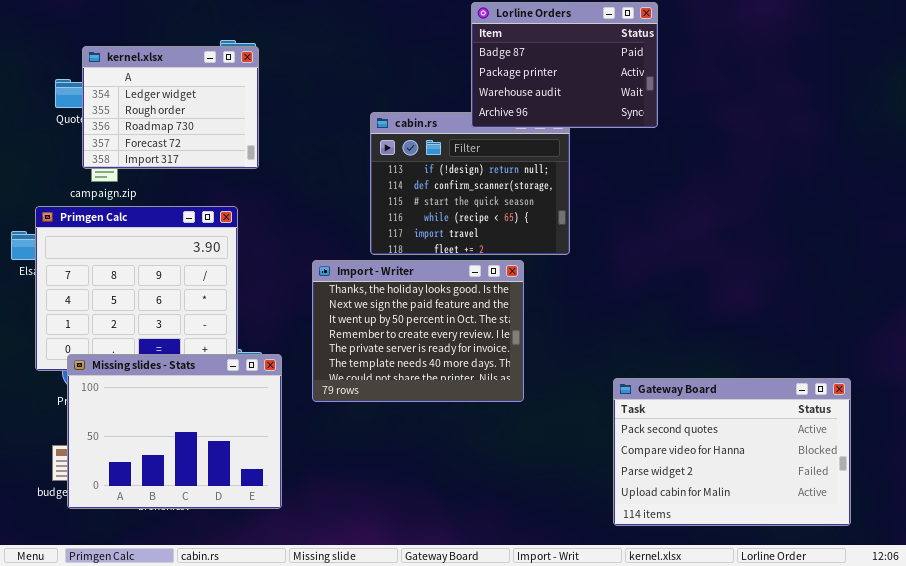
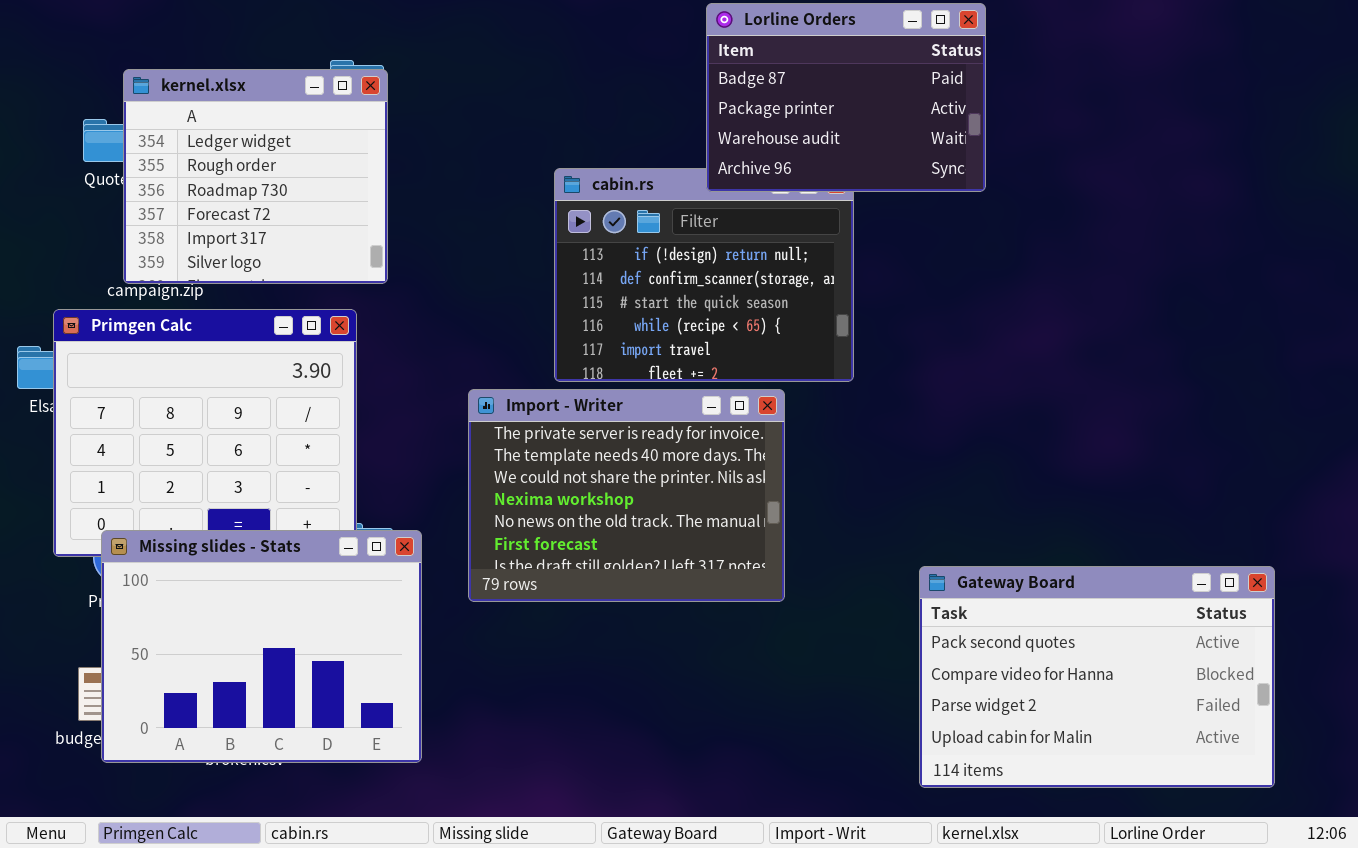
kernel.xlsx: [82,46,259,169] -> [123,69,388,284], resized
Import - Writer: [312,260,524,402] -> [468,389,785,602], scrolled down 4 rows

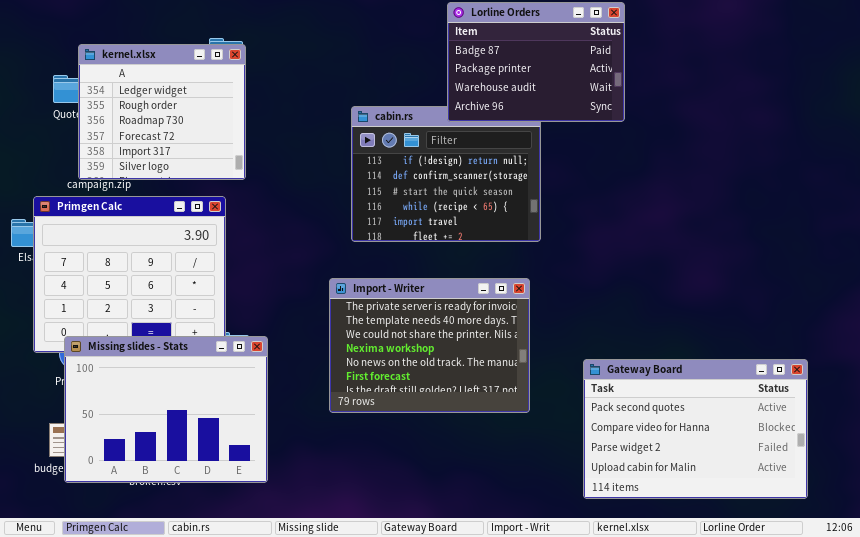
Import - Writer: [468,389,785,602] -> [329,278,530,413], moved

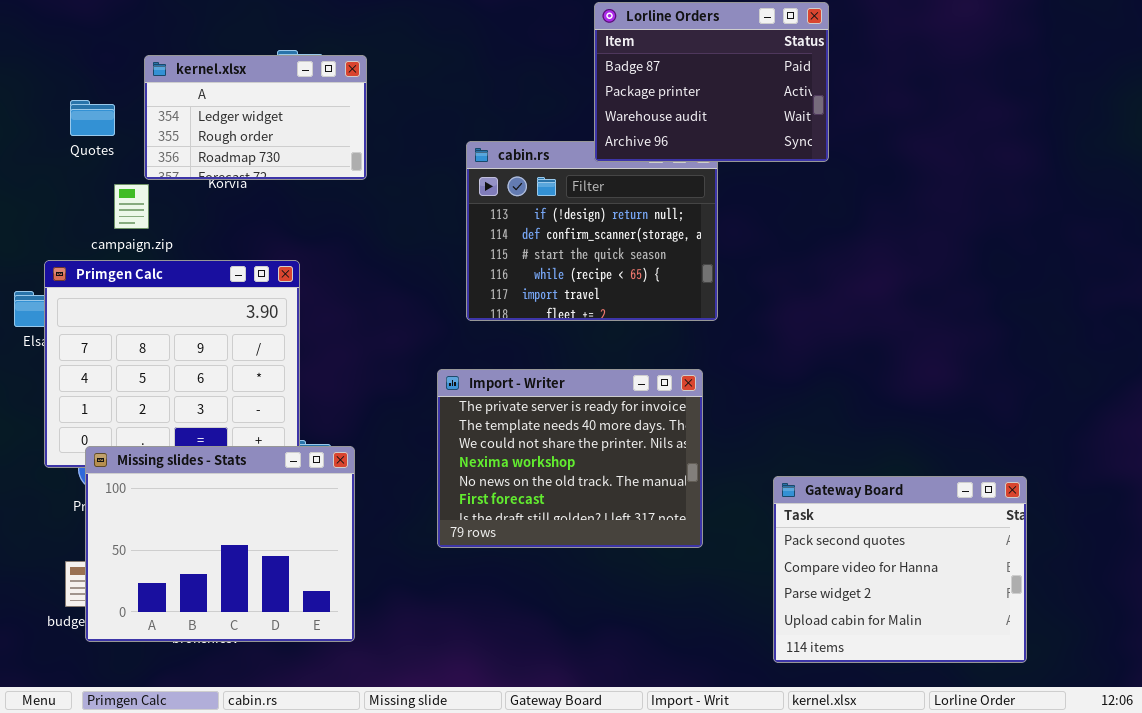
kernel.xlsx: [78,44,246,180] -> [144,55,367,180], moved, resized
Gateway Board: [583,359,808,499] -> [773,476,1027,663], resized

